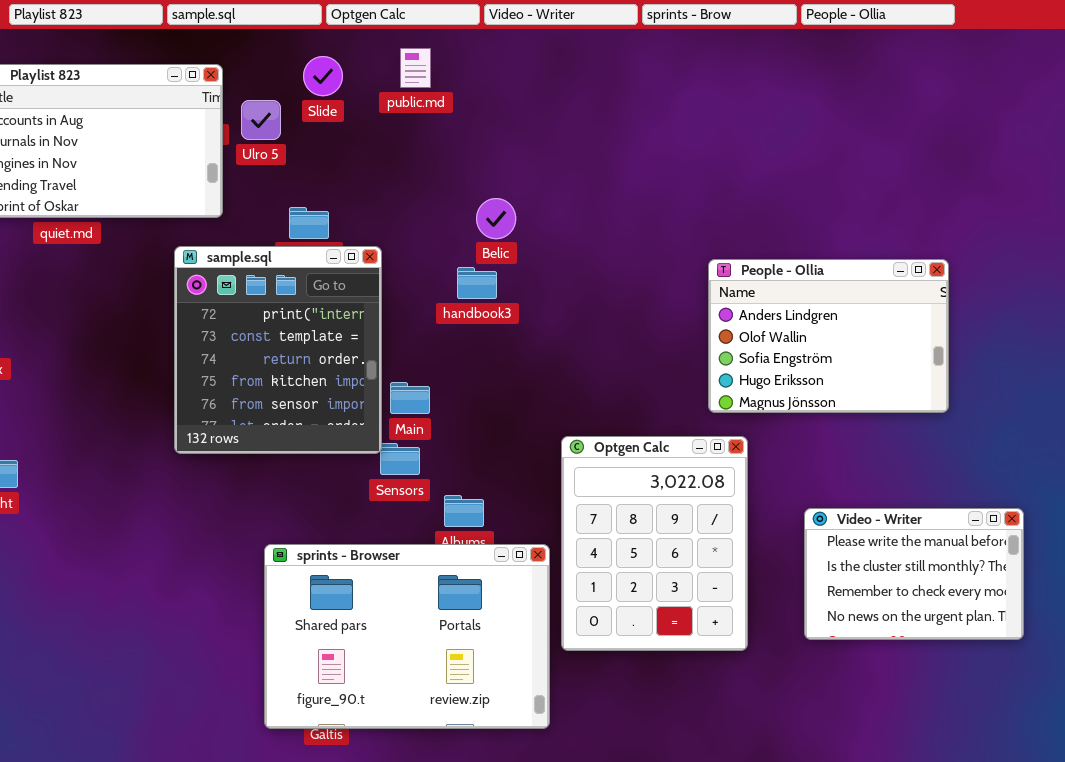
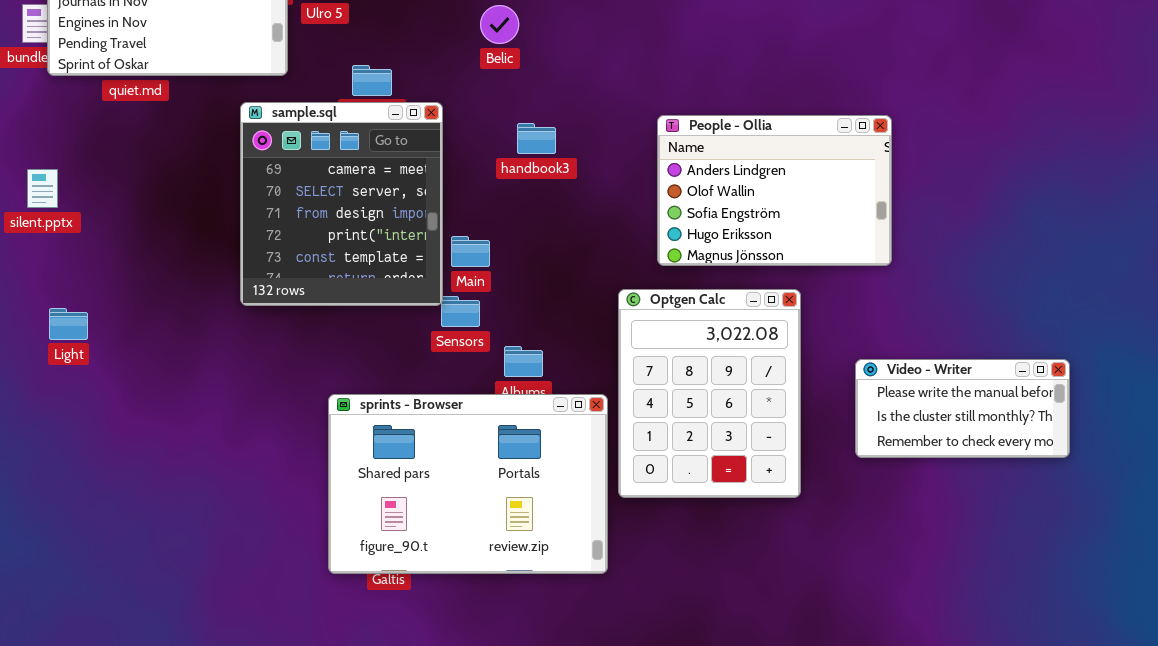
Belic: [476,198,516,239] -> [480,5,519,44], moved
sample.sql: [174,246,382,454] -> [240,102,443,306], scrolled up 3 rows
People - Ollia: [708,259,949,413] -> [657,115,892,266], moved
Video - Writer: [804,508,1024,640] -> [855,359,1070,458], resized

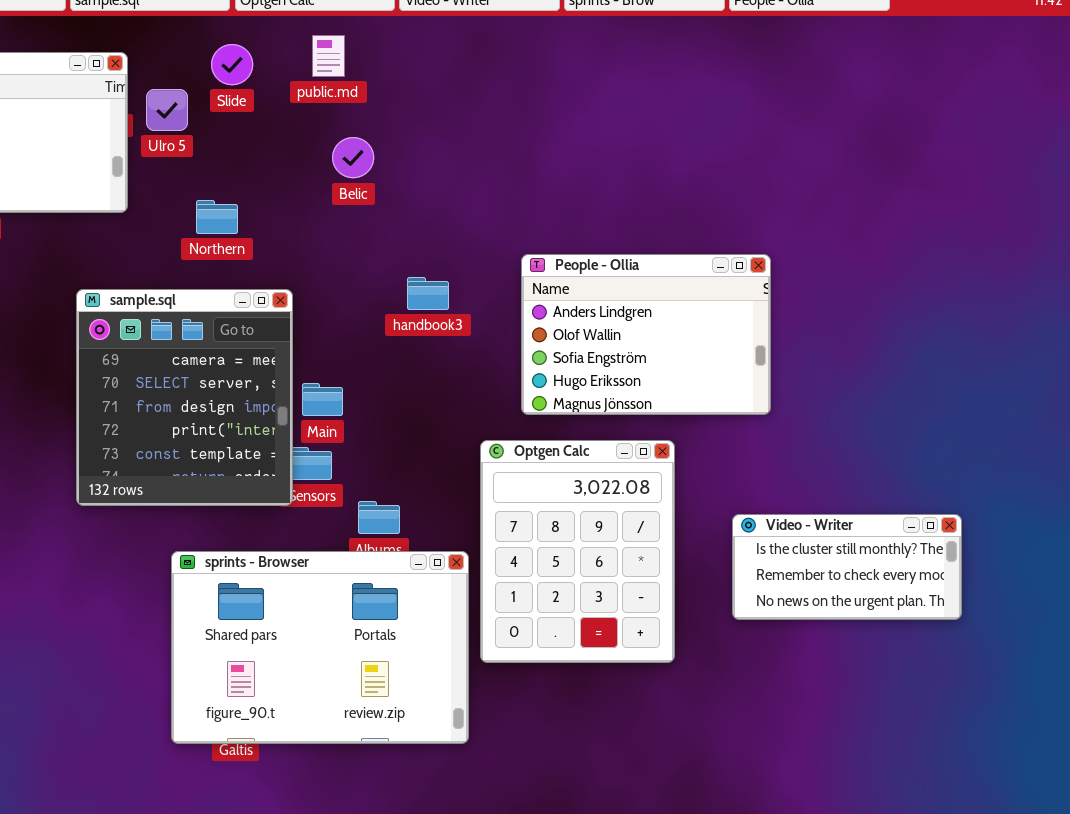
sample.sql: [240,102,443,306] -> [76,289,293,506], moved
handbook3: [517,123,556,154] -> [407,277,449,310], moved
Video - Writer: [855,359,1070,458] -> [732,514,962,620], scrolled down 1 row

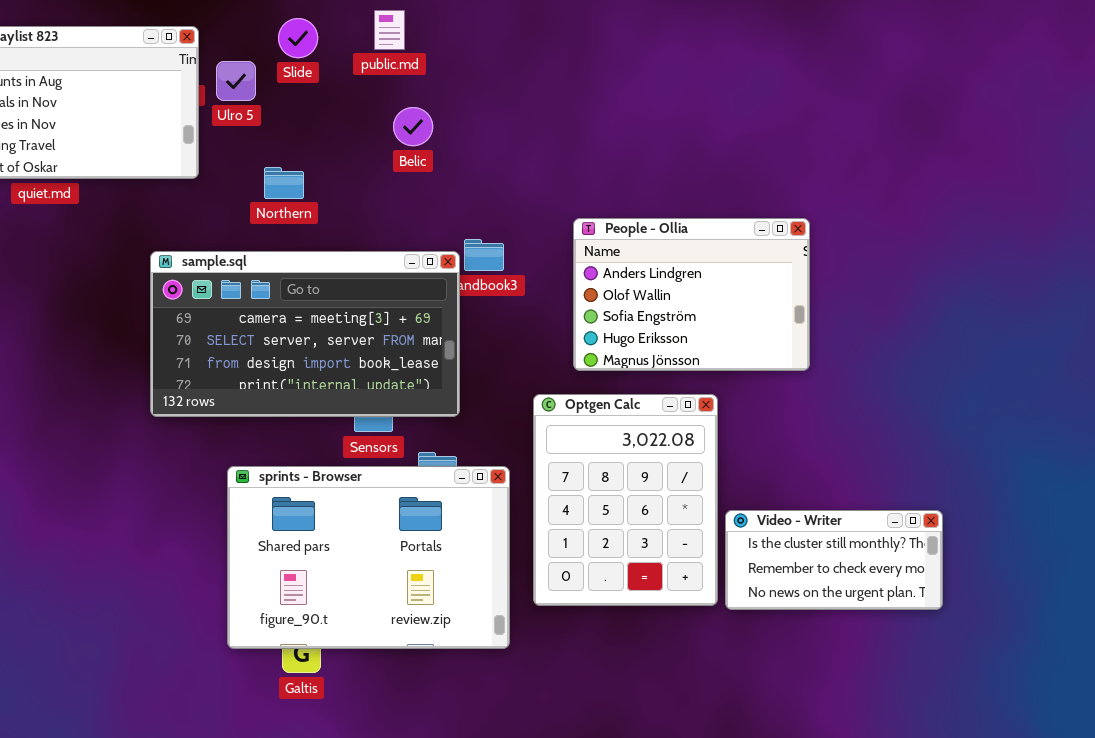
sample.sql: [76,289,293,506] -> [150,251,460,417], resized
Video - Writer: [732,514,962,620] -> [725,510,943,610], moved
sprints - Browser: [171,551,469,744] -> [227,466,510,649], moved

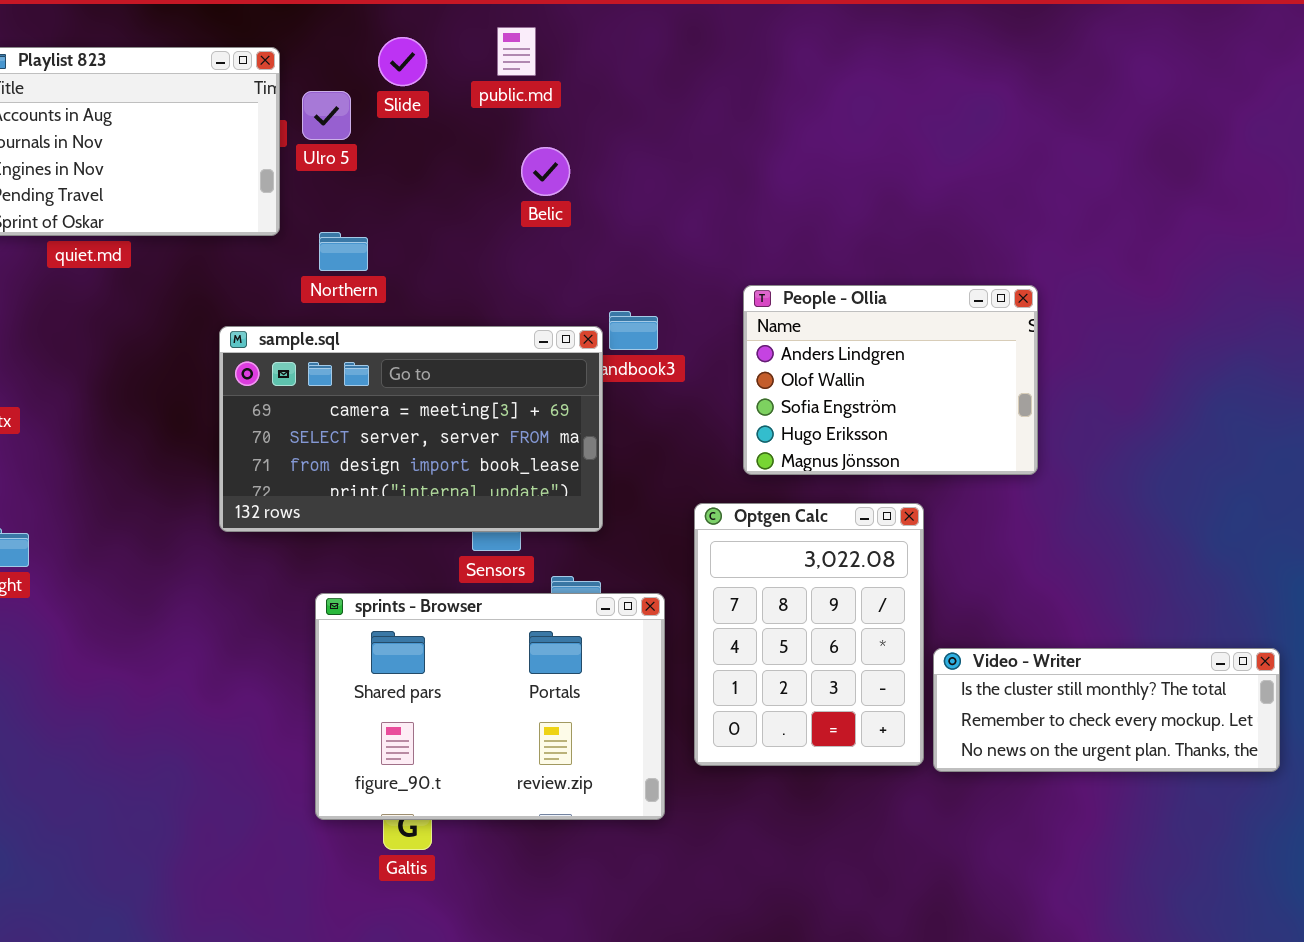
Northern: [264,167,304,199] -> [319,232,368,271], moved
Video - Writer: [725,510,943,610] -> [933,648,1280,772], resized

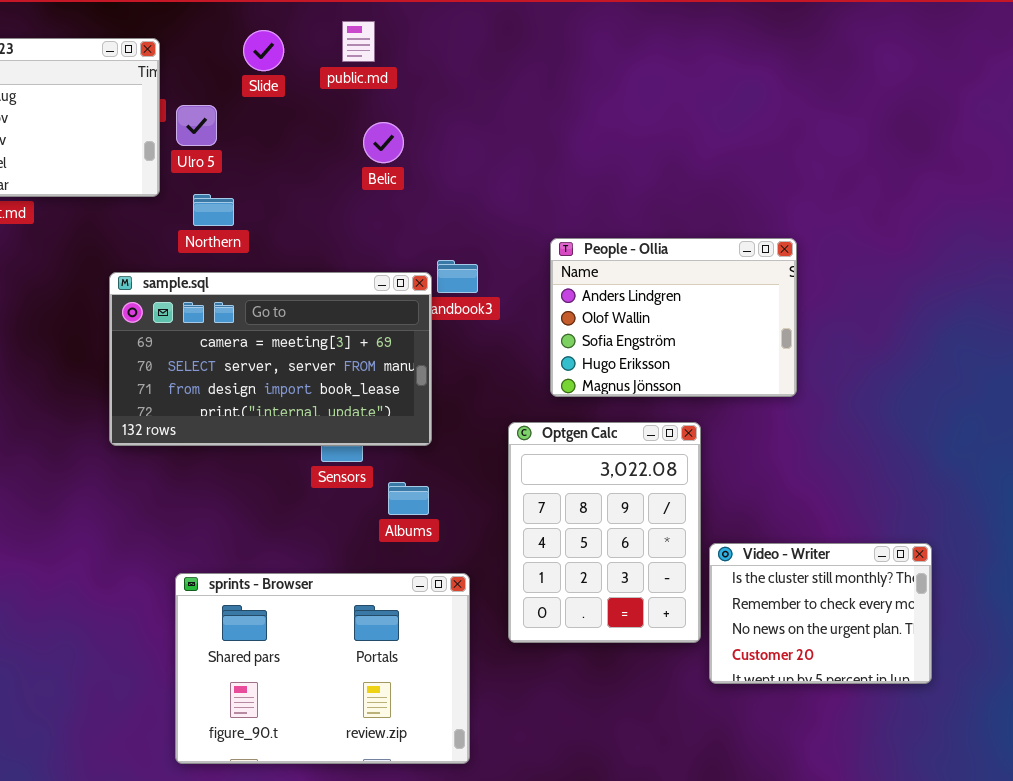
Ulro 5: [302,91,351,140] -> [176,105,217,146], moved
sprints - Browser: [315,593,665,820] -> [175,573,470,764], moved
Video - Writer: [933,648,1280,772] -> [709,543,932,684], resized

